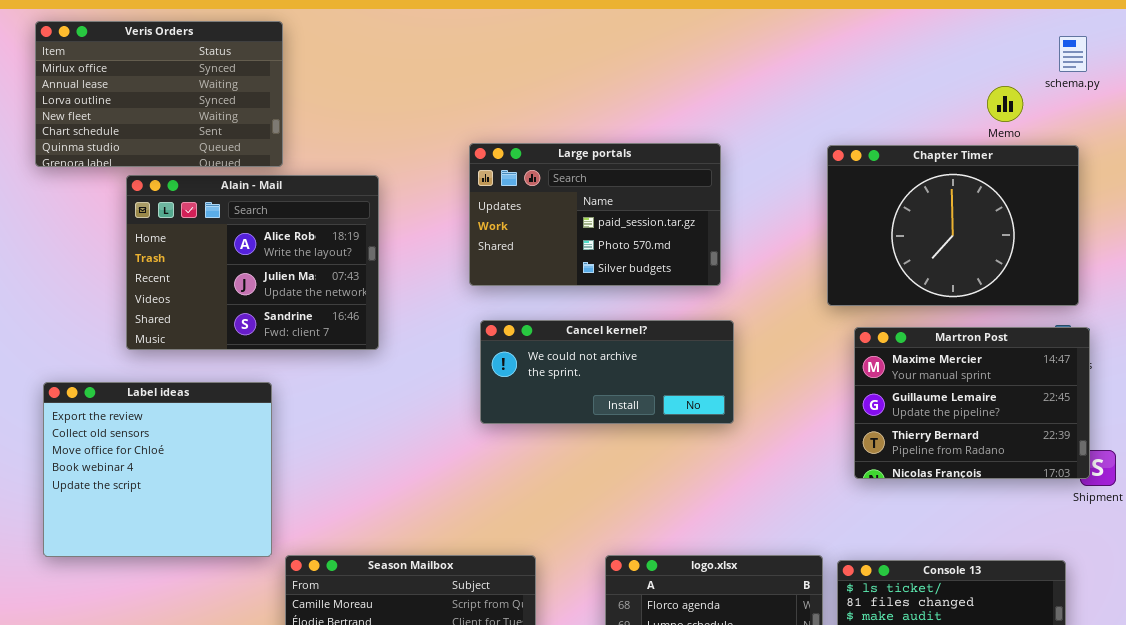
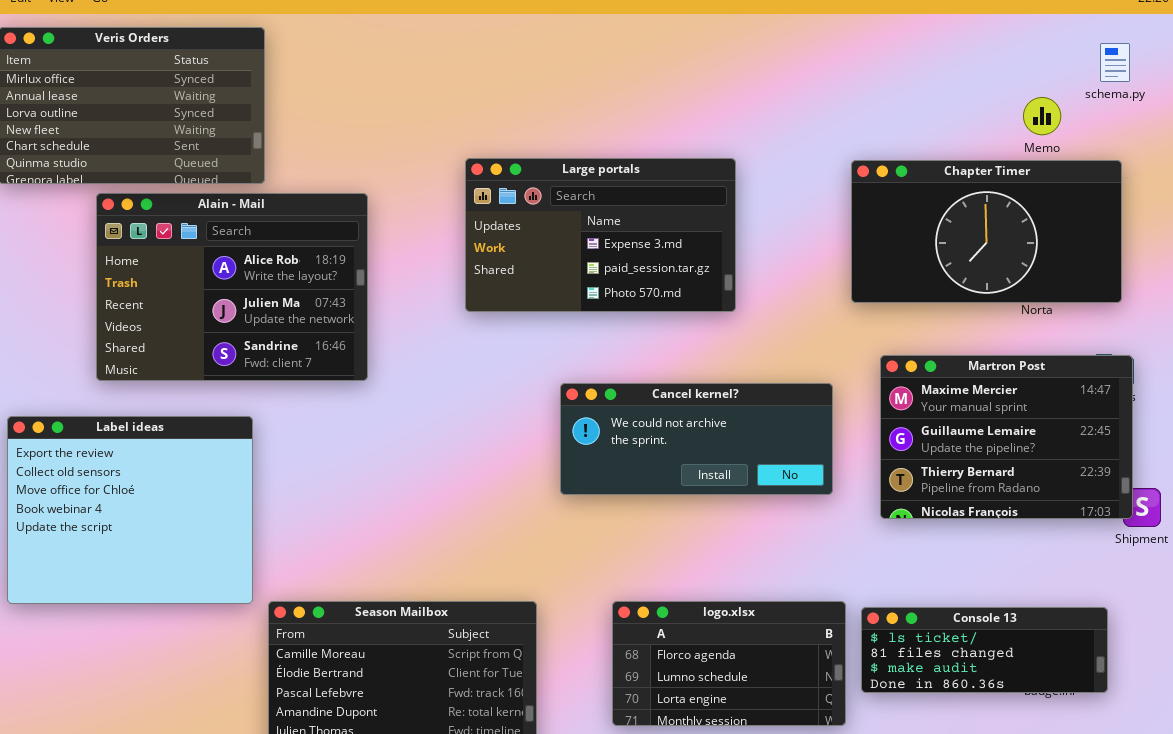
Large portals: [469,143,721,286] -> [465,158,736,312], scrolled up 1 row
Chapter Timer: [827,145,1079,306] -> [851,160,1122,303], resized
Cancel kernel?: [480,320,734,424] -> [560,383,833,495], moved

